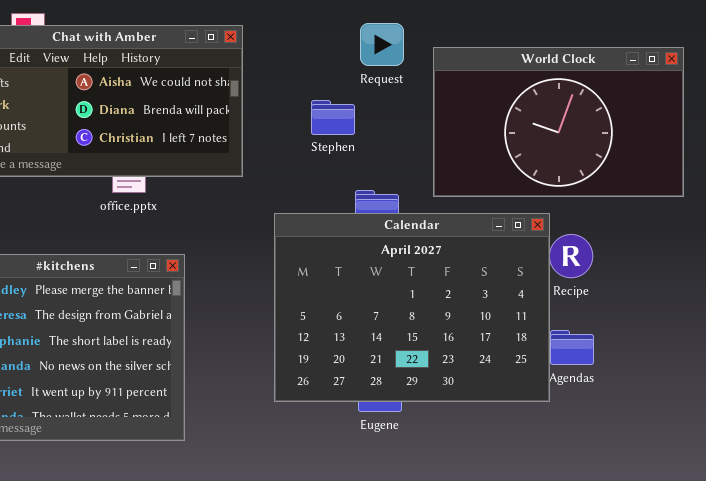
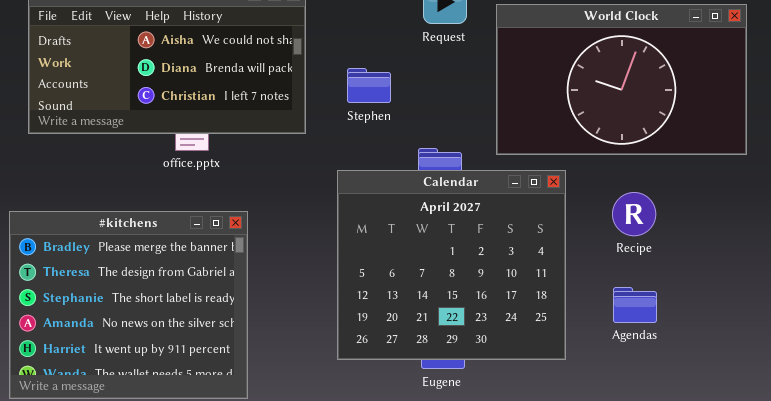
Stephen: [311,100,355,135] -> [347,68,391,103], moved
Calendar: [274,213,550,402] -> [337,170,566,360], resized

